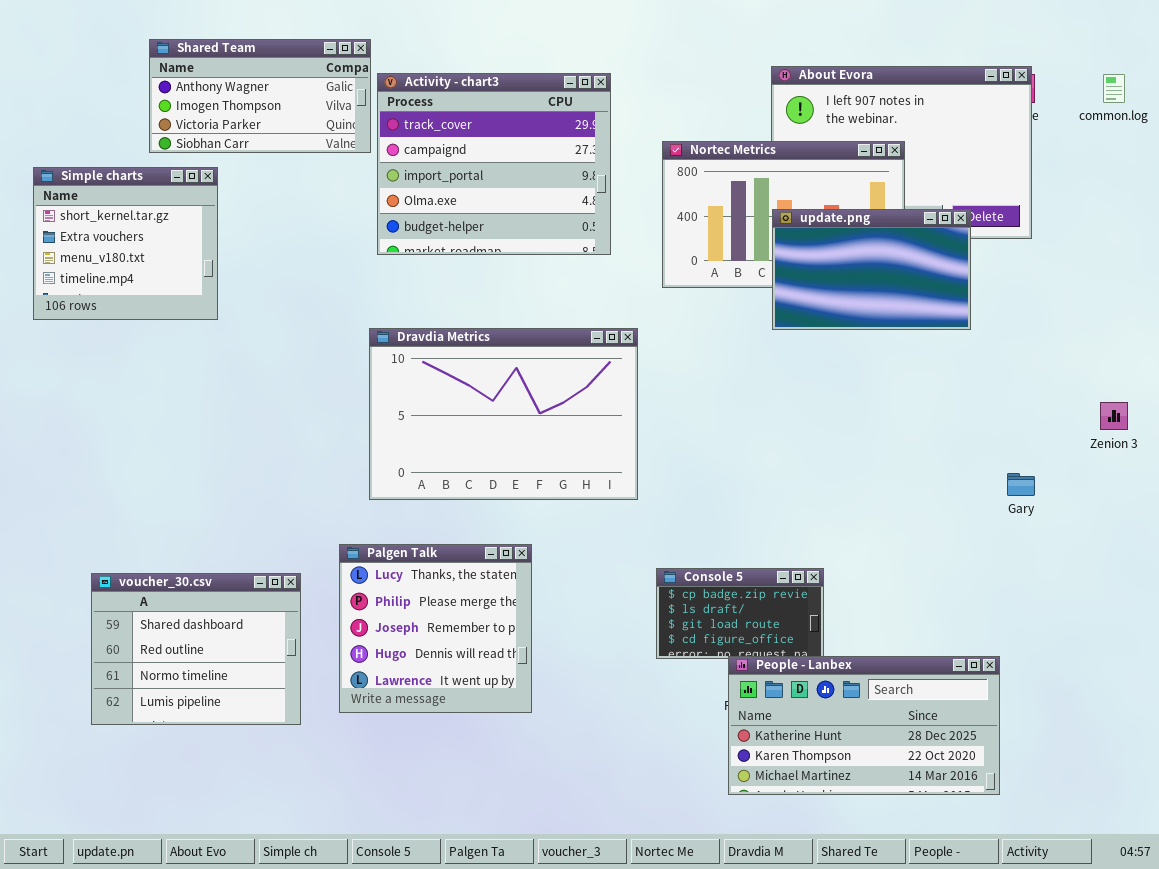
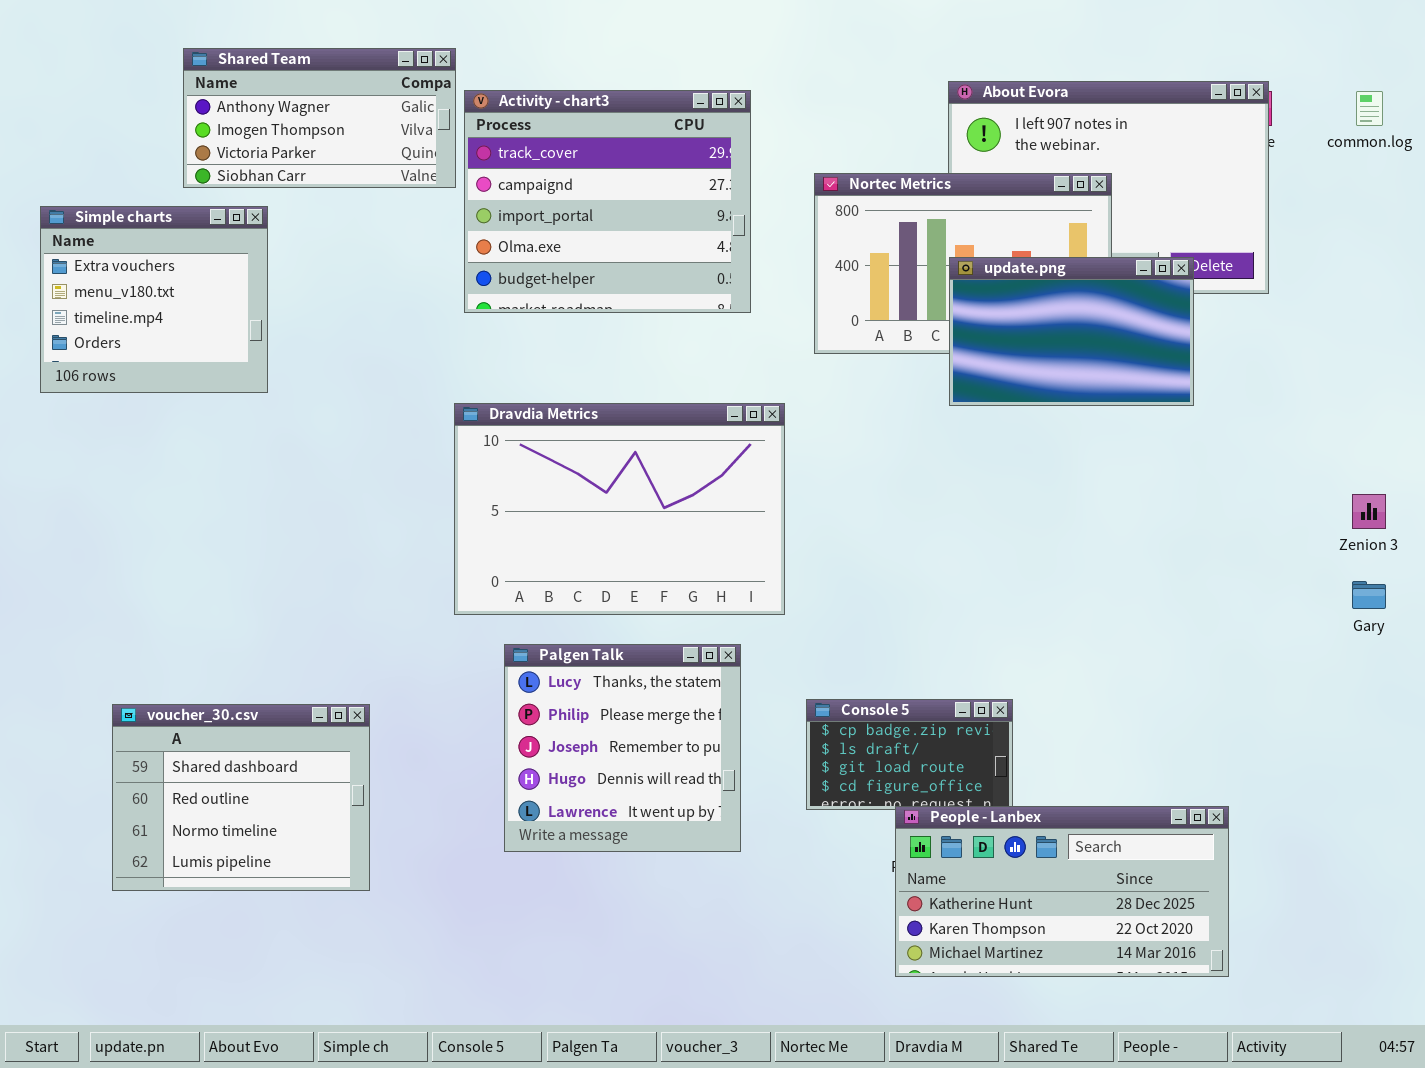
Simple charts: [33,167,218,320] -> [40,206,268,393], scrolled down 1 row
Gary: [1007,473,1035,496] -> [1352,581,1386,609], moved
Palgen Talk: [339,544,532,713] -> [504,644,741,852], moved

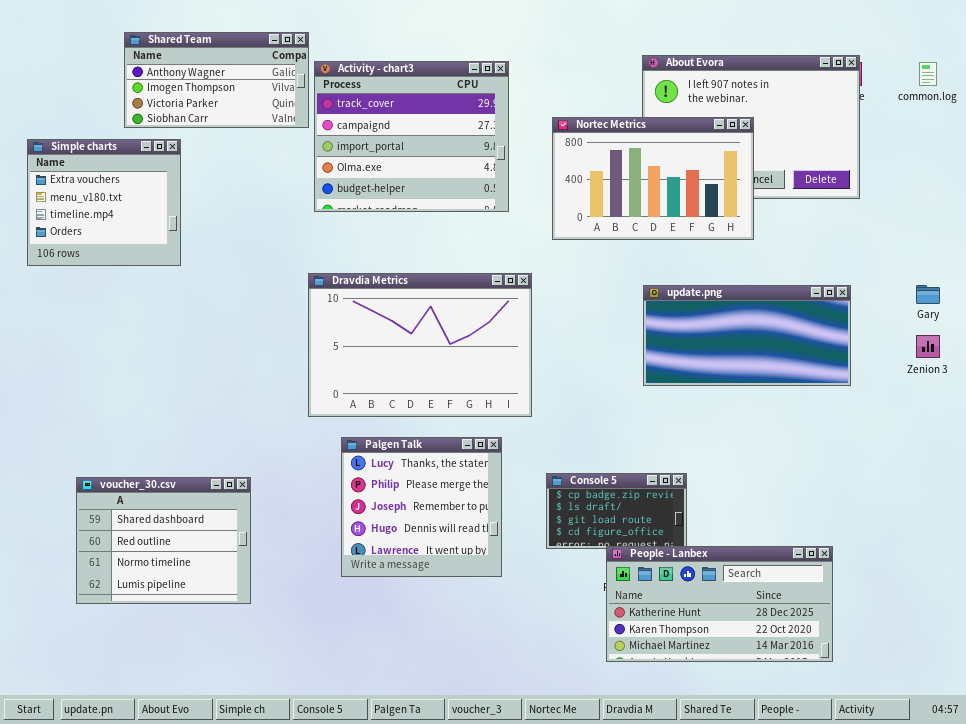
update.png: [949,257,1194,406] -> [643,285,851,386], moved, resized
Gary: [1352,581,1386,609] -> [916,285,940,304], moved

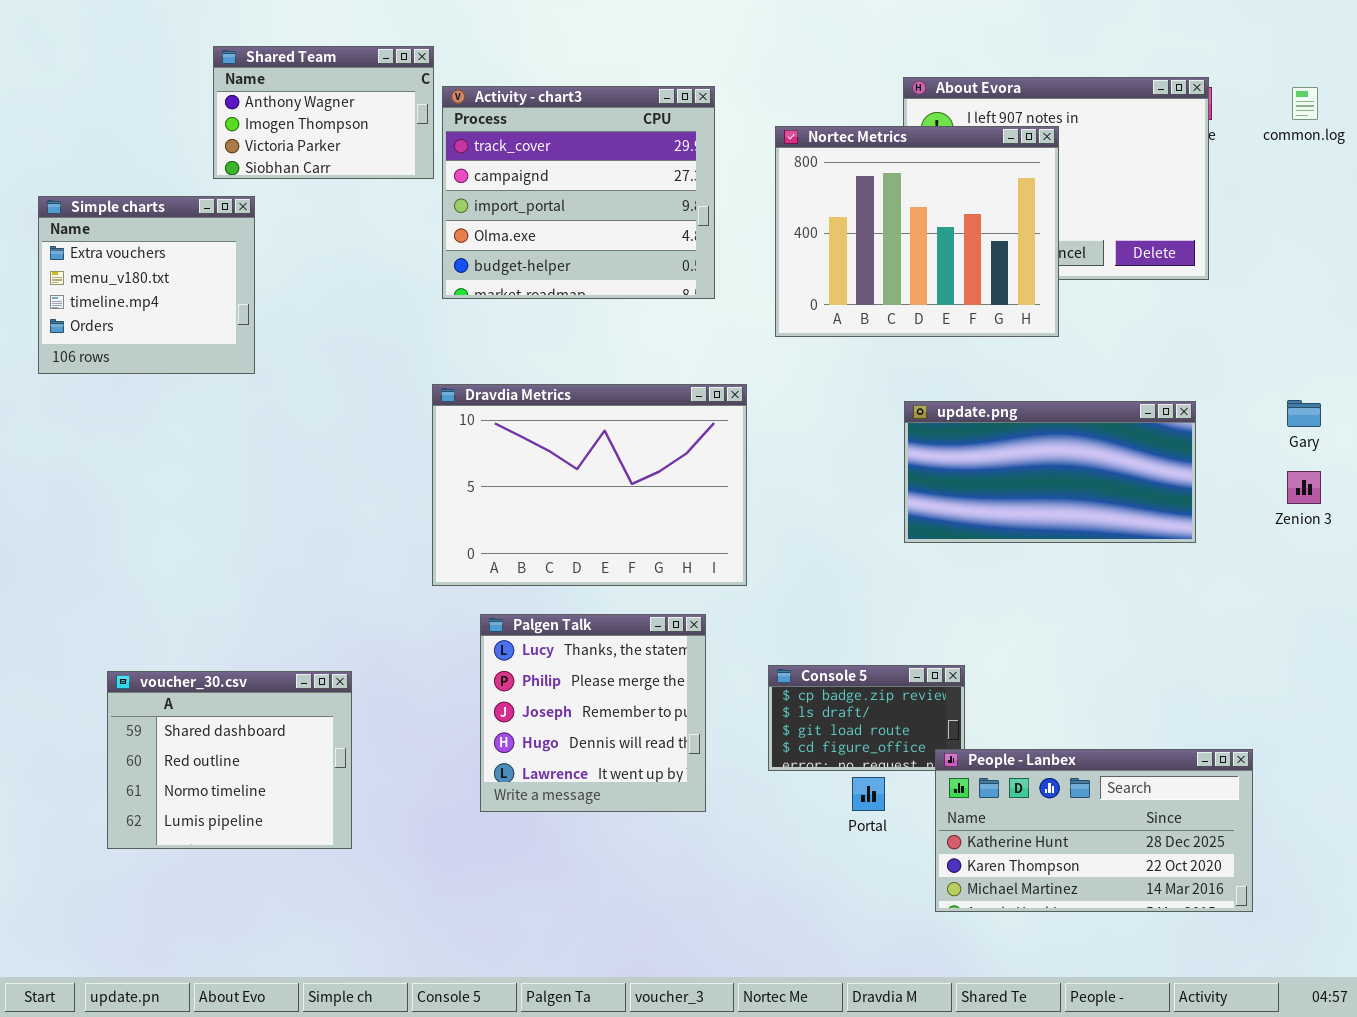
Shared Team: [124,32,309,128] -> [213,46,434,179], resized
Nortec Metrics: [552,117,754,240] -> [775,126,1059,337], resized
People - Lanbex: [606,546,833,662] -> [935,749,1253,912], moved

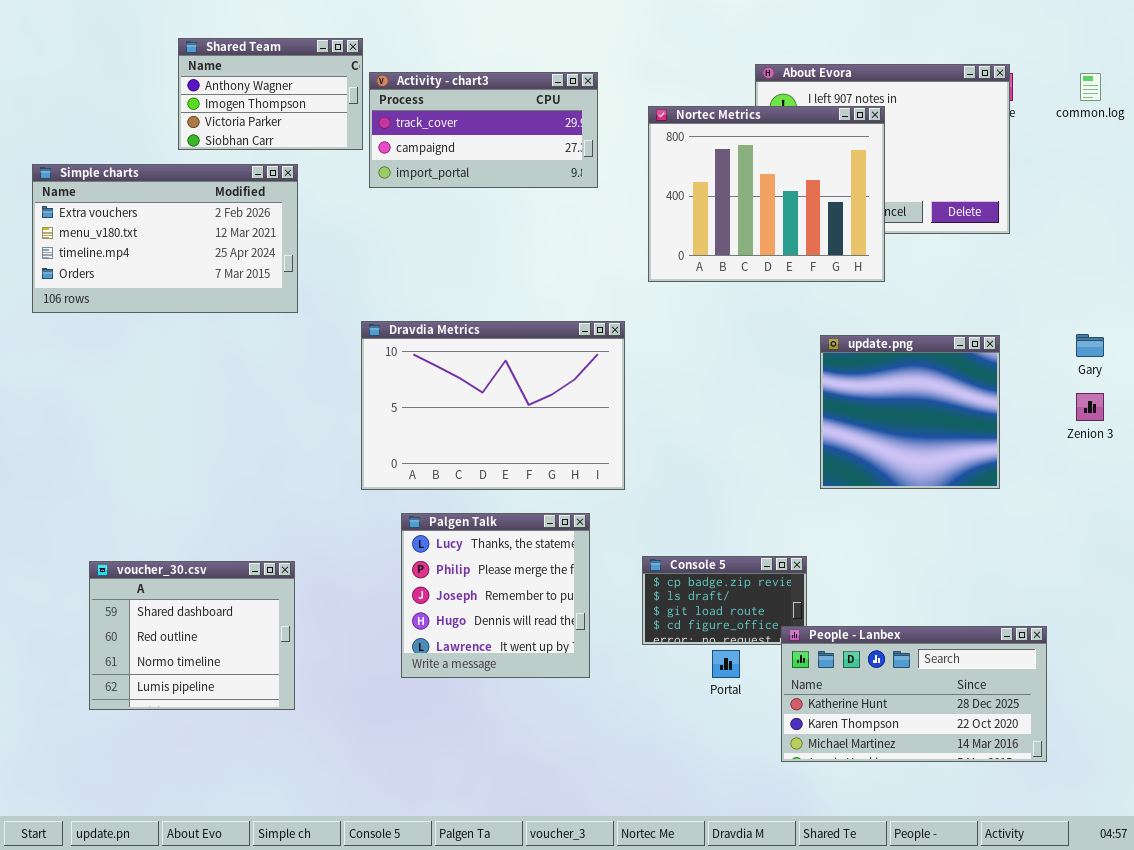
Activity - chart3: [442,86,715,299] -> [369,72,598,188], resized
Simple charts: [38,196,255,374] -> [32,164,298,313], resized
update.png: [904,401,1196,543] -> [820,335,1000,489], resized

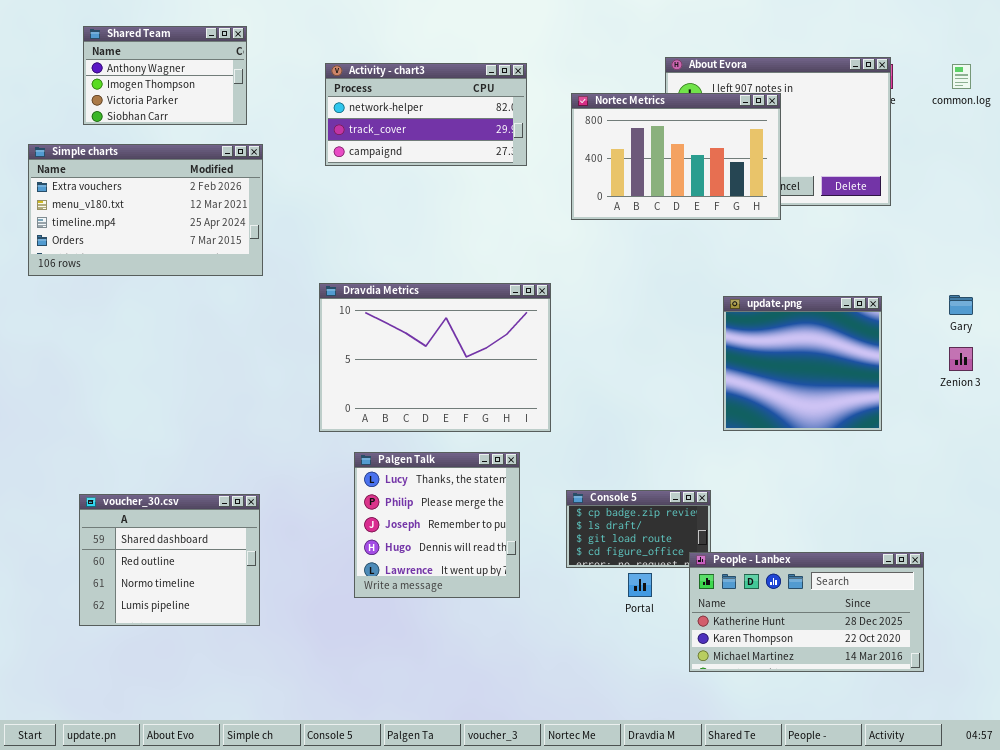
Shared Team: [178,38,363,150] -> [83,26,247,125], moved
Activity - chart3: [369,72,598,188] -> [325,63,527,166], scrolled up 1 row
Nortec Metrics: [648,106,885,282] -> [571,93,781,220], resized

